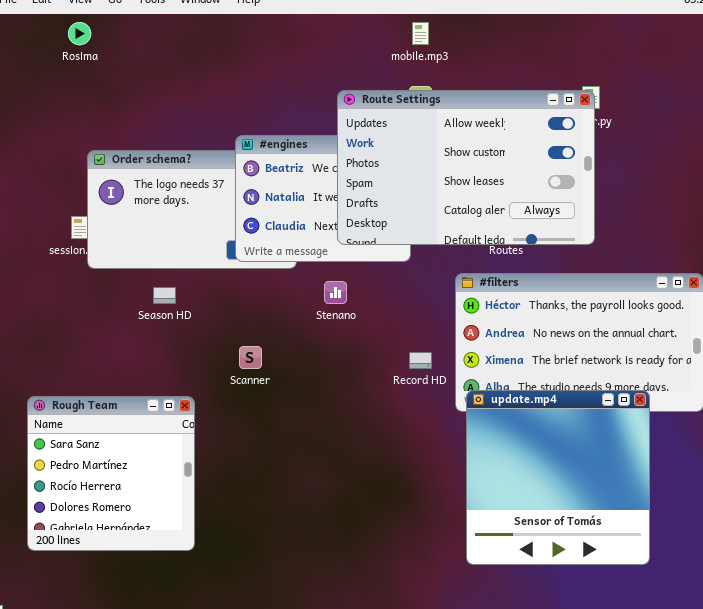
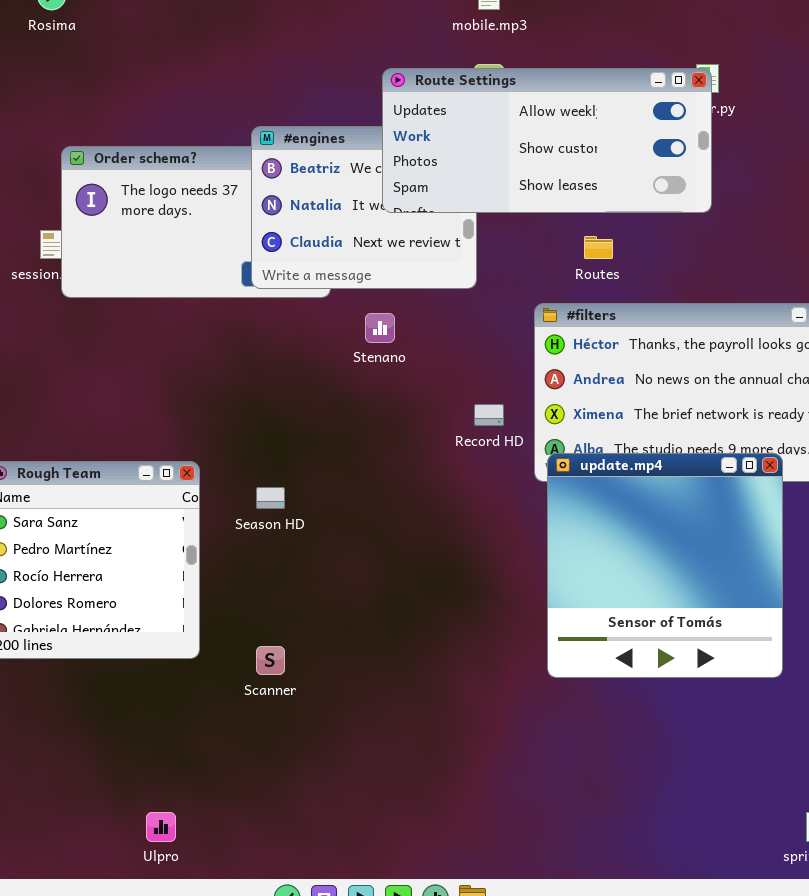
Route Settings: [337,90,595,245] -> [382,68,712,213], resized
Season HD: [153,287,176,304] -> [256,487,285,509], moved
Scanner: [239,346,262,369] -> [256,646,285,675], moved

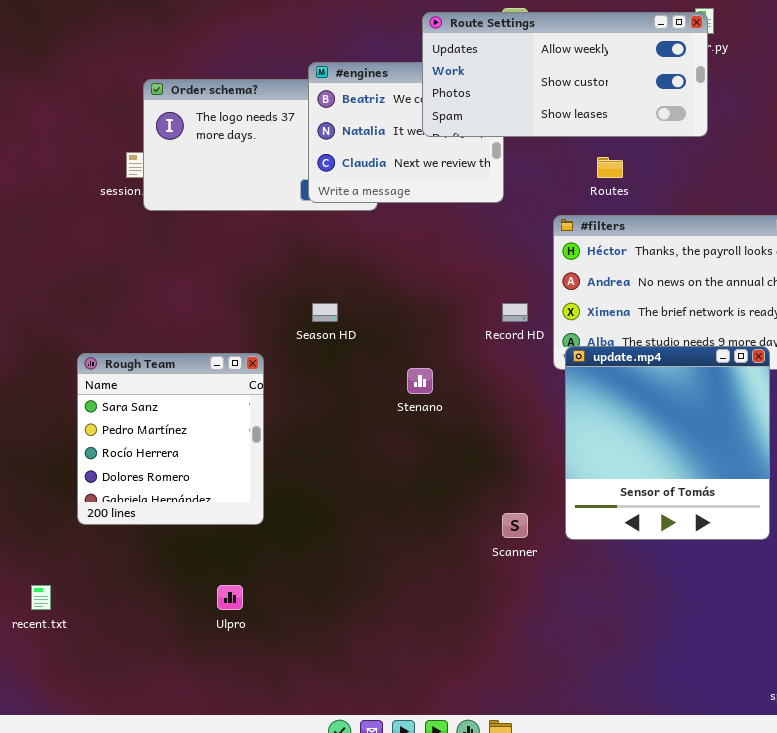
Stenano: [365,313,395,343] -> [407,368,433,394], moved
Season HD: [256,487,285,509] -> [312,303,338,322], moved
Scanner: [256,646,285,675] -> [502,513,528,538], moved
Ulpro: [146,812,176,842] -> [217,585,243,610], moved

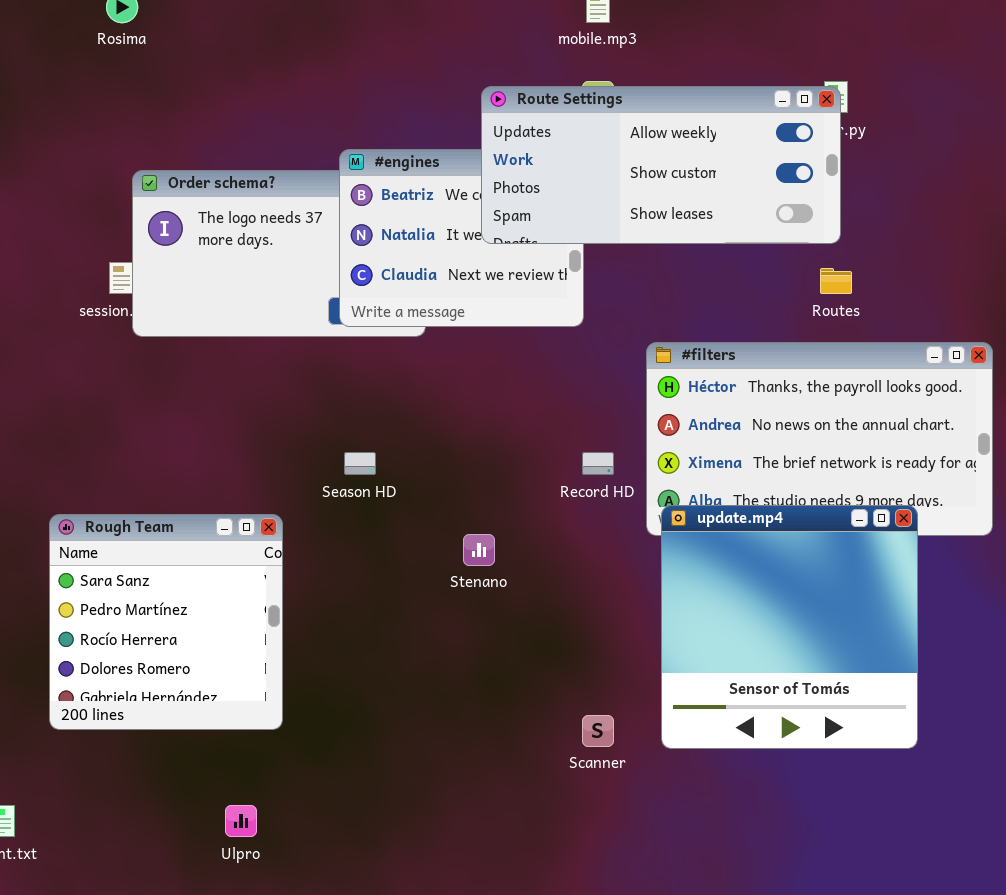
Routes: [597,157,623,178] -> [820,268,852,294], moved

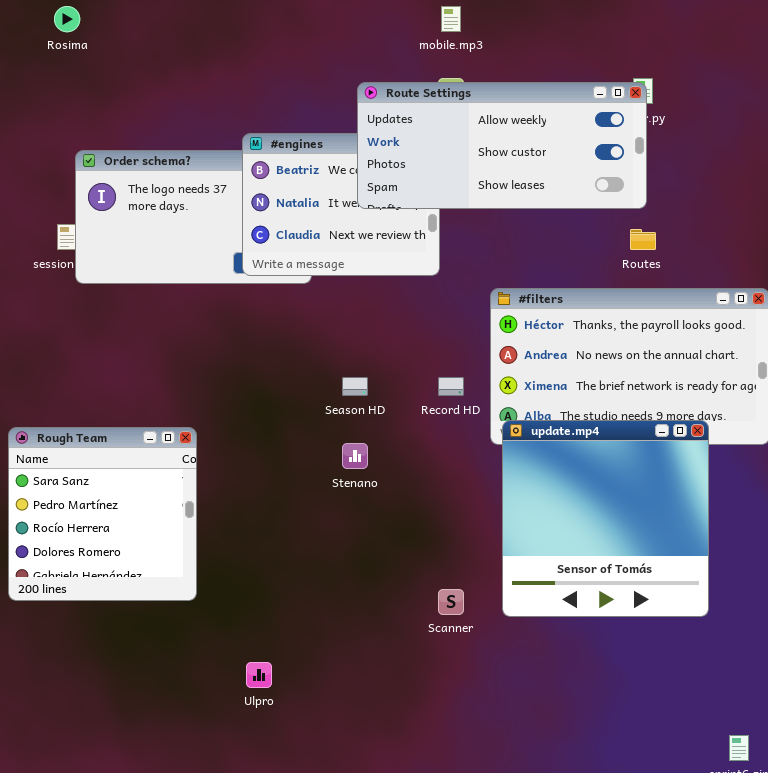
Season HD: [344,452,376,475] -> [342,377,368,396], moved
Ulpro: [225,805,257,837] -> [246,662,272,688], moved

